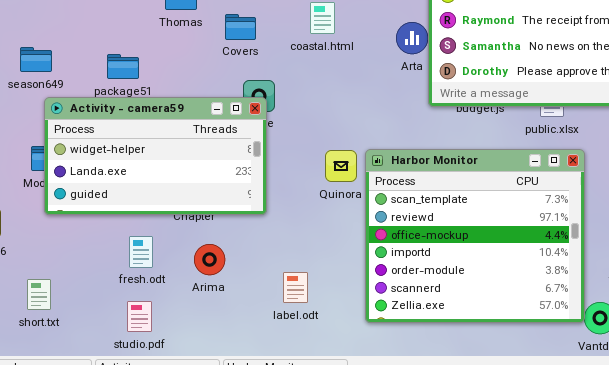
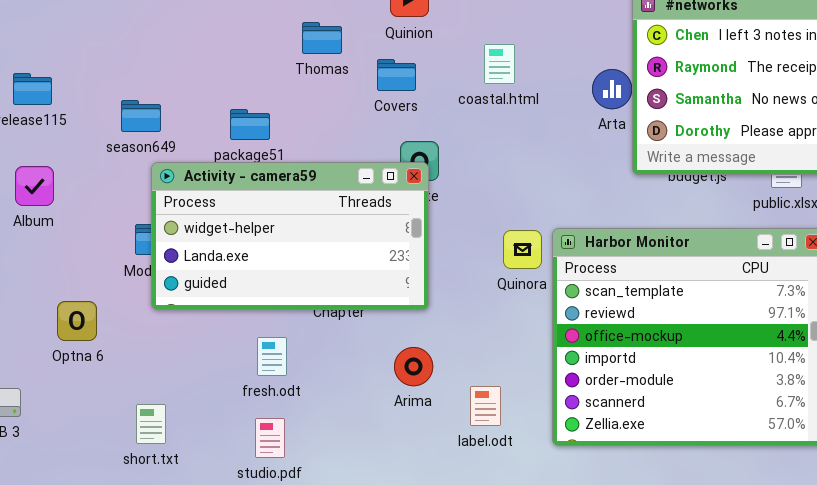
Arima: [194,244,225,275] -> [394,347,433,386], moved
label.odt: [283,272,308,303] -> [470,386,501,426], moved
short.txt: [27,279,51,310] -> [136,404,166,444], moved

